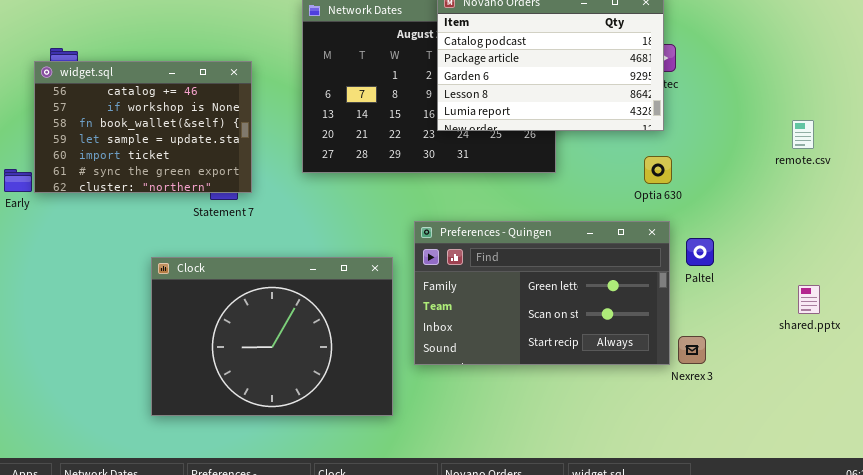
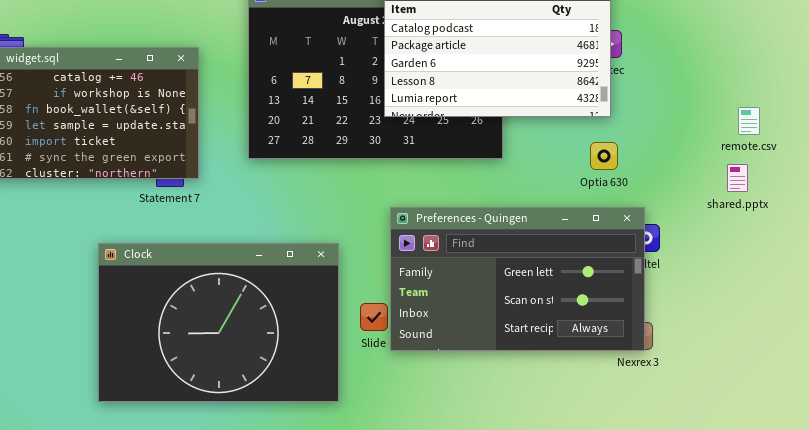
Preferences - Quingen: [414,221,670,365] -> [390,207,645,351], moved
shared.pptx: [798,285,820,314] -> [727,164,748,192], moved

